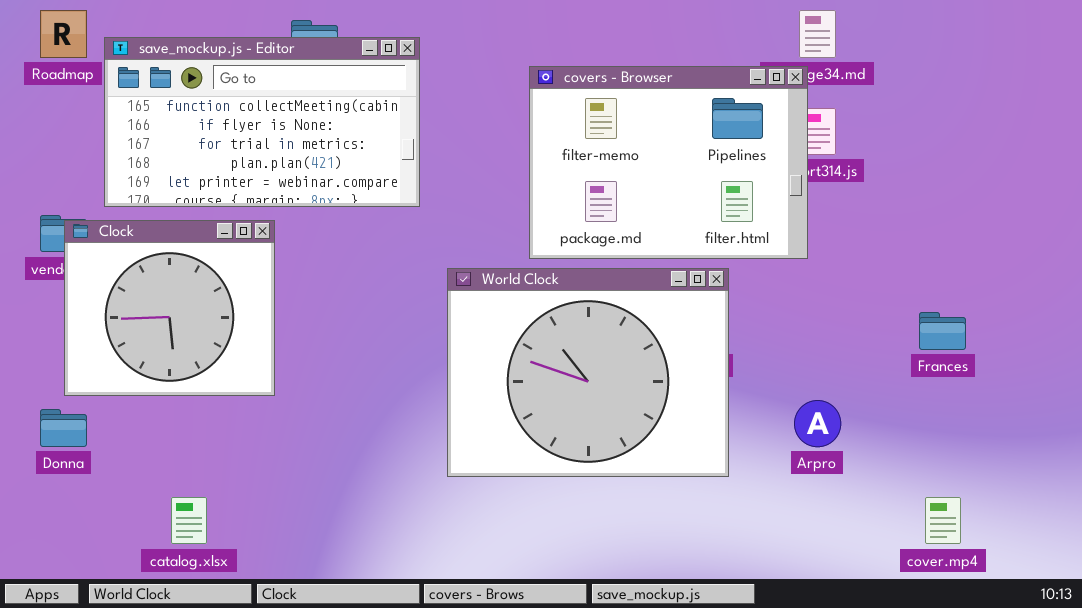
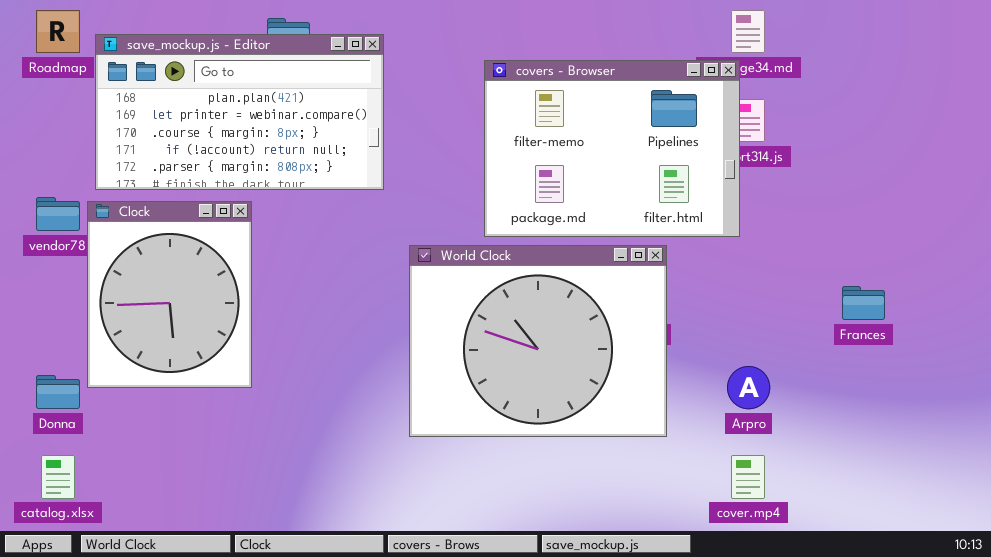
save_mockup.js - Editor: [104,37,420,207] -> [95,34,384,190], scrolled down 3 rows
Clock: [64,220,275,396] -> [87,201,252,388], resized
catalog.xlsx: [171,497,207,544] -> [41,455,75,499], moved
cover.mp4: [925,497,961,544] -> [731,455,765,499], moved

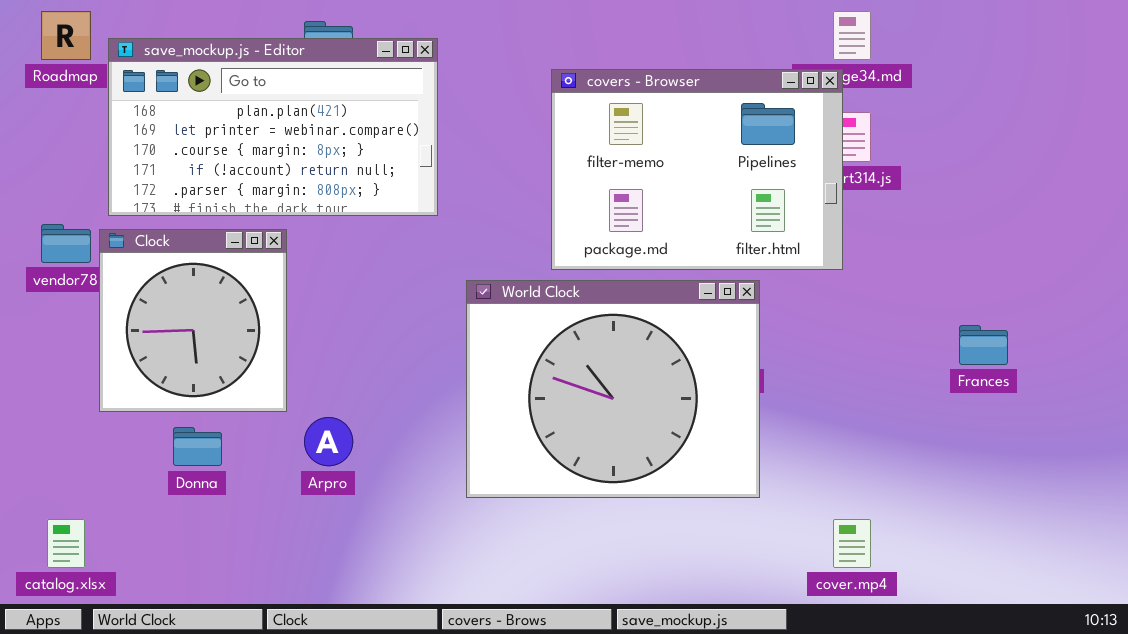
Clock: [87,201,252,388] -> [99,229,287,412], resized
Arpro: [727,366,770,409] -> [304,417,353,466], moved
Donna: [36,375,80,409] -> [173,427,222,466], moved

